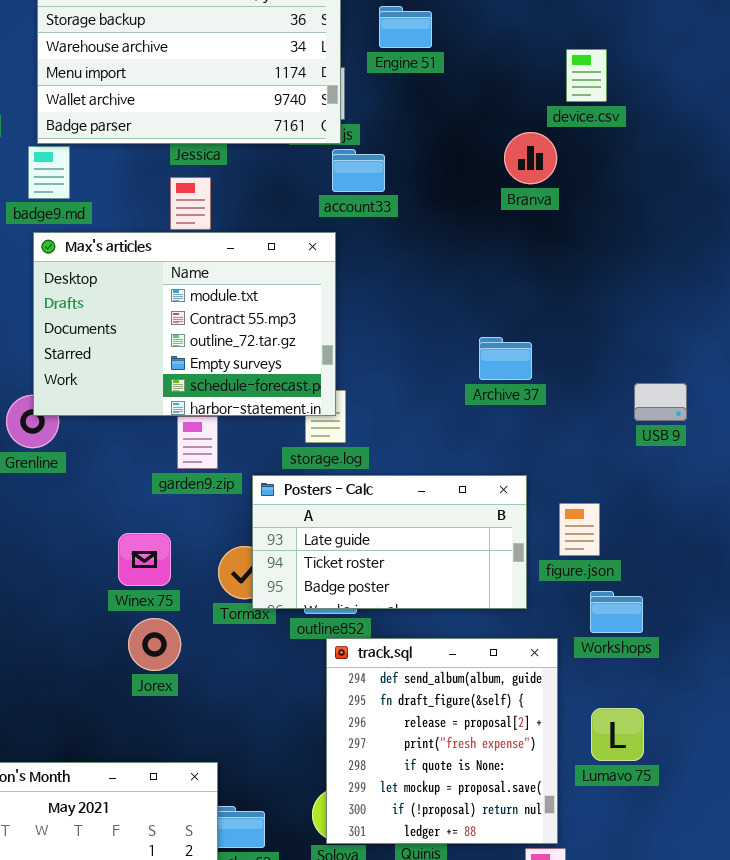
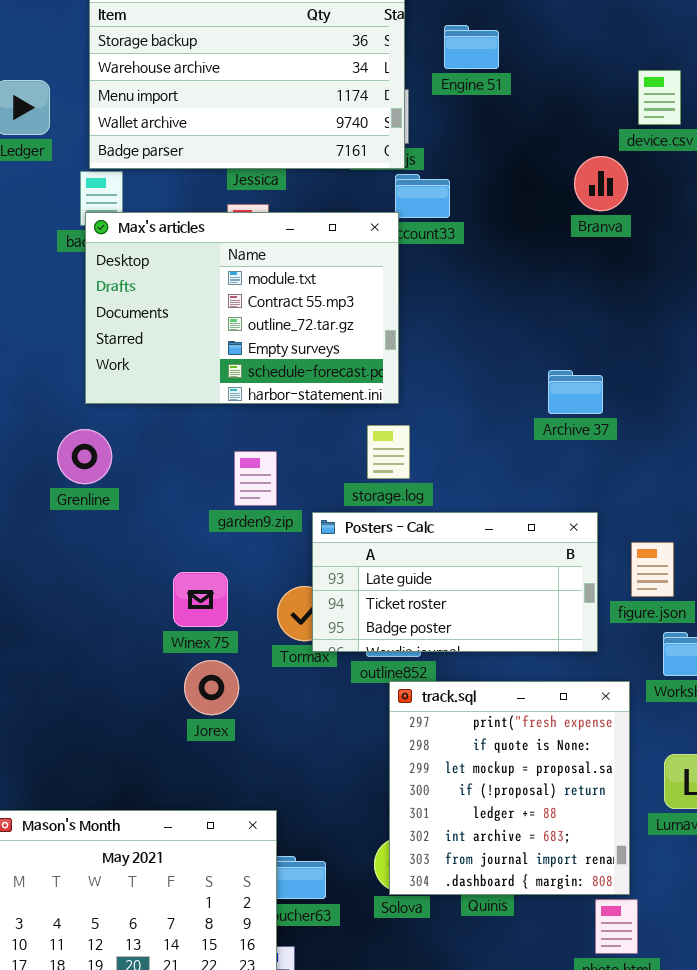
Max's articles: [33,232,336,416] -> [85,212,399,404], moved
track.sql: [326,638,558,844] -> [389,681,630,895], scrolled down 3 rows

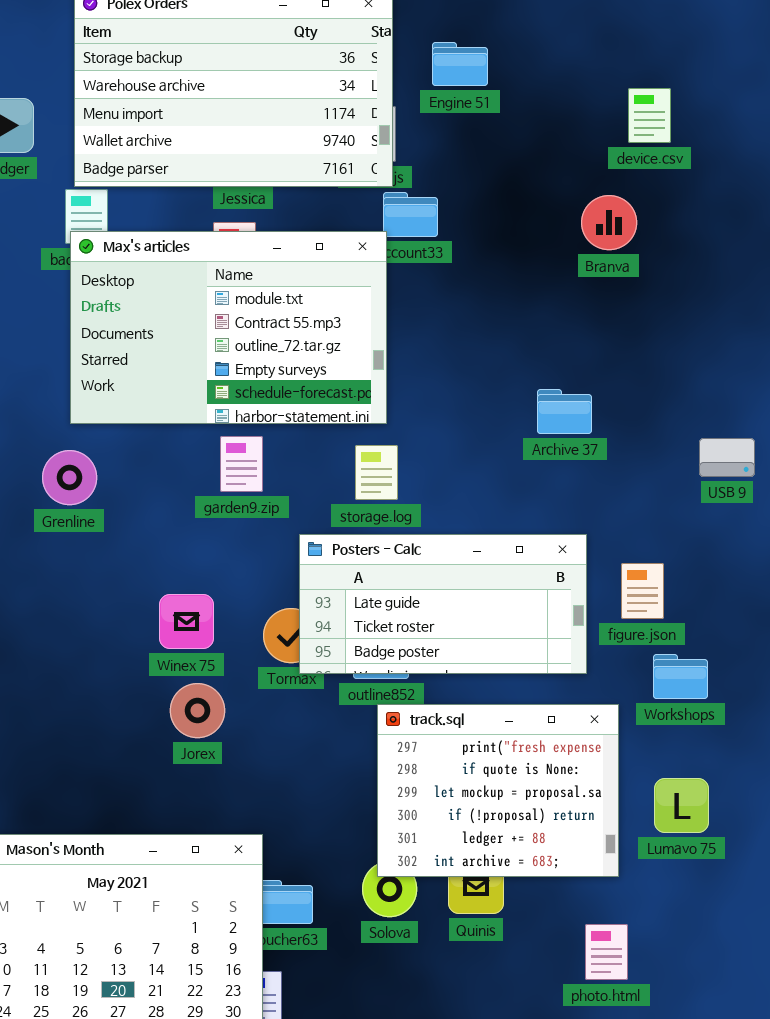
Branva: [574,156,628,211] -> [581,195,637,250], moved
garden9.zip: [234,451,277,506] -> [220,436,263,492], moved
track.sql: [389,681,630,895] -> [377,704,619,877], resized

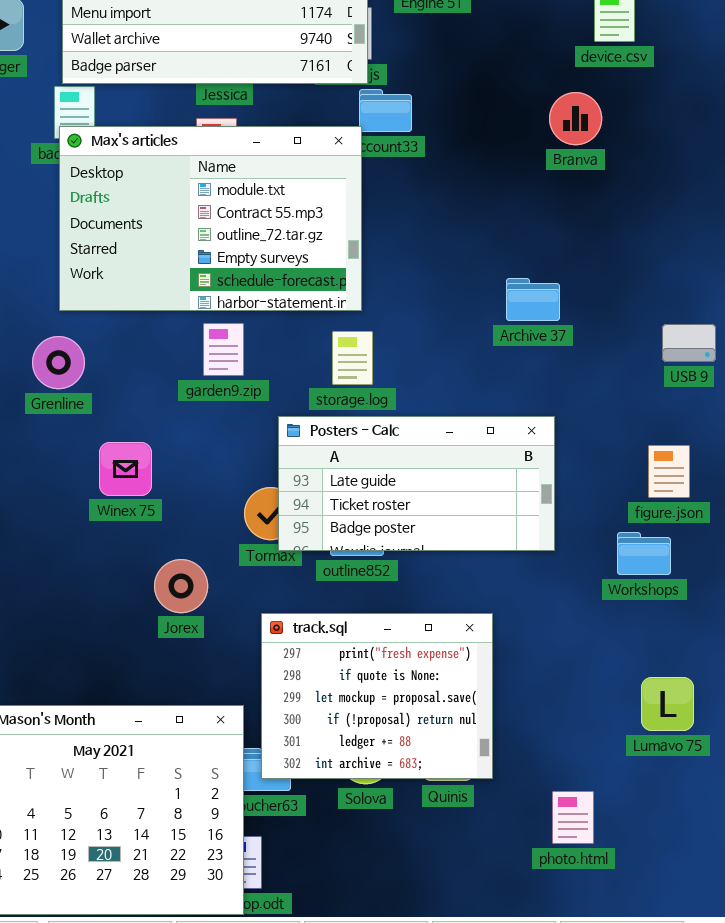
figure.json: [621,563,664,619] -> [648,445,690,498], moved
Winex 75: [159,594,214,649] -> [99,442,152,496], moved
track.sql: [377,704,619,877] -> [261,613,493,779], moved
Lumavo 75: [654,778,709,833] -> [641,677,694,731], moved

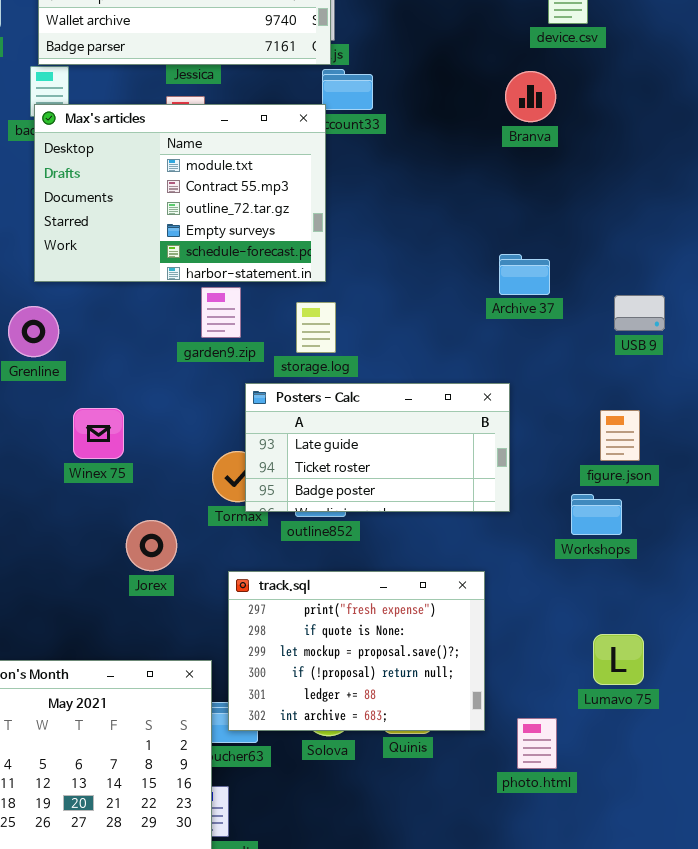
Archive 37: [506,278,560,321] -> [499,254,550,295], moved
garden9.zip: [203,323,244,376] -> [201,287,241,338], moved
track.sql: [261,613,493,779] -> [228,571,485,731], resized
photo.html: [552,791,594,844] -> [517,718,557,769], moved

